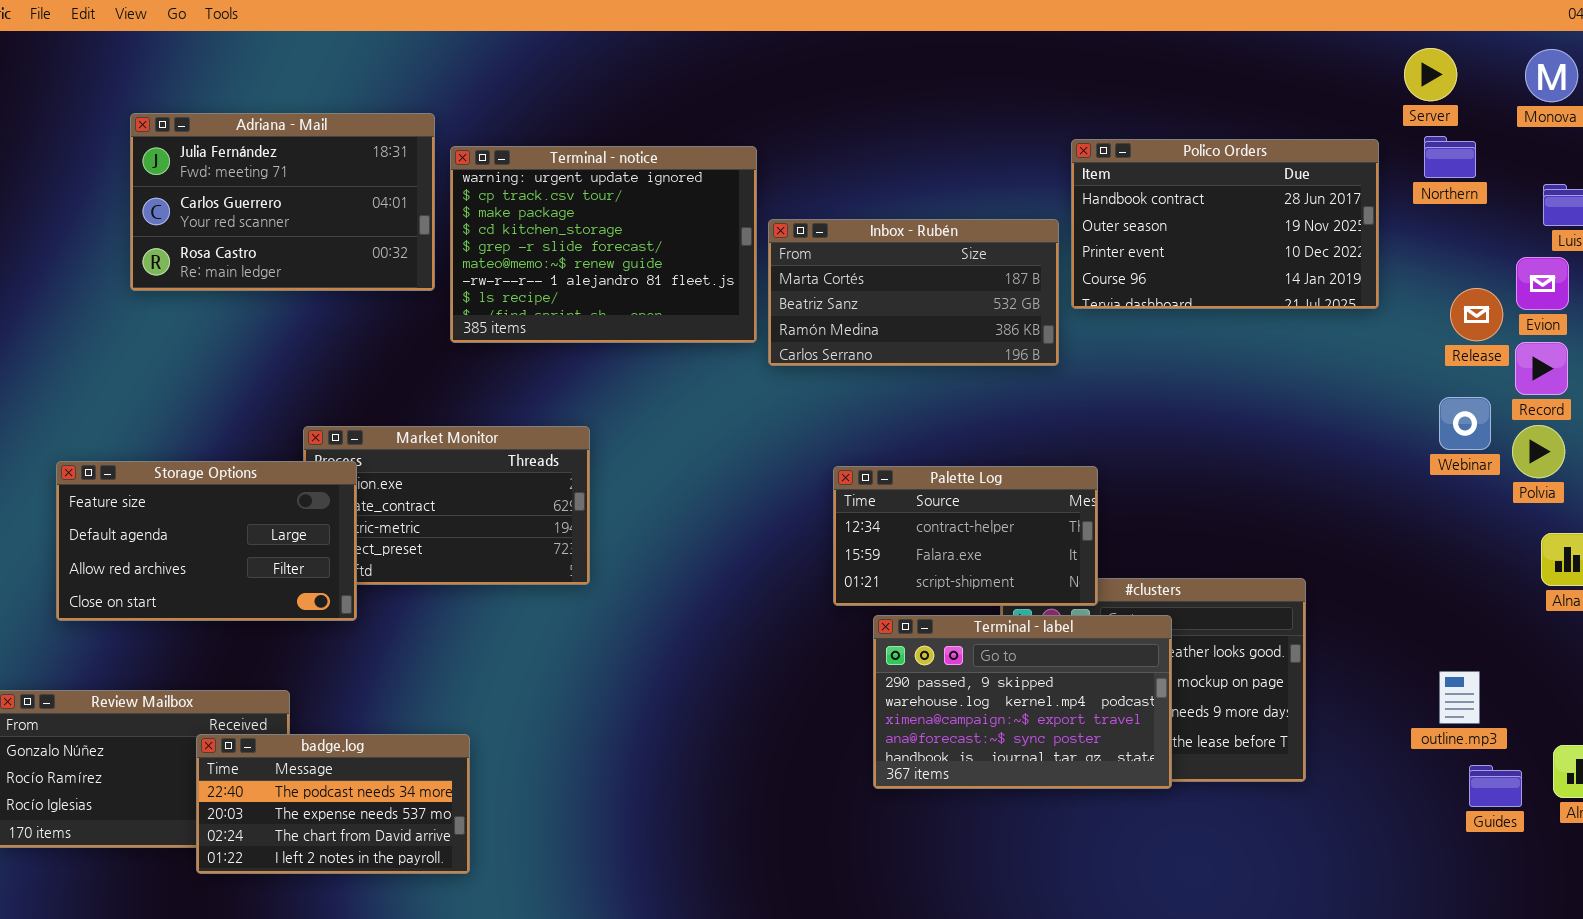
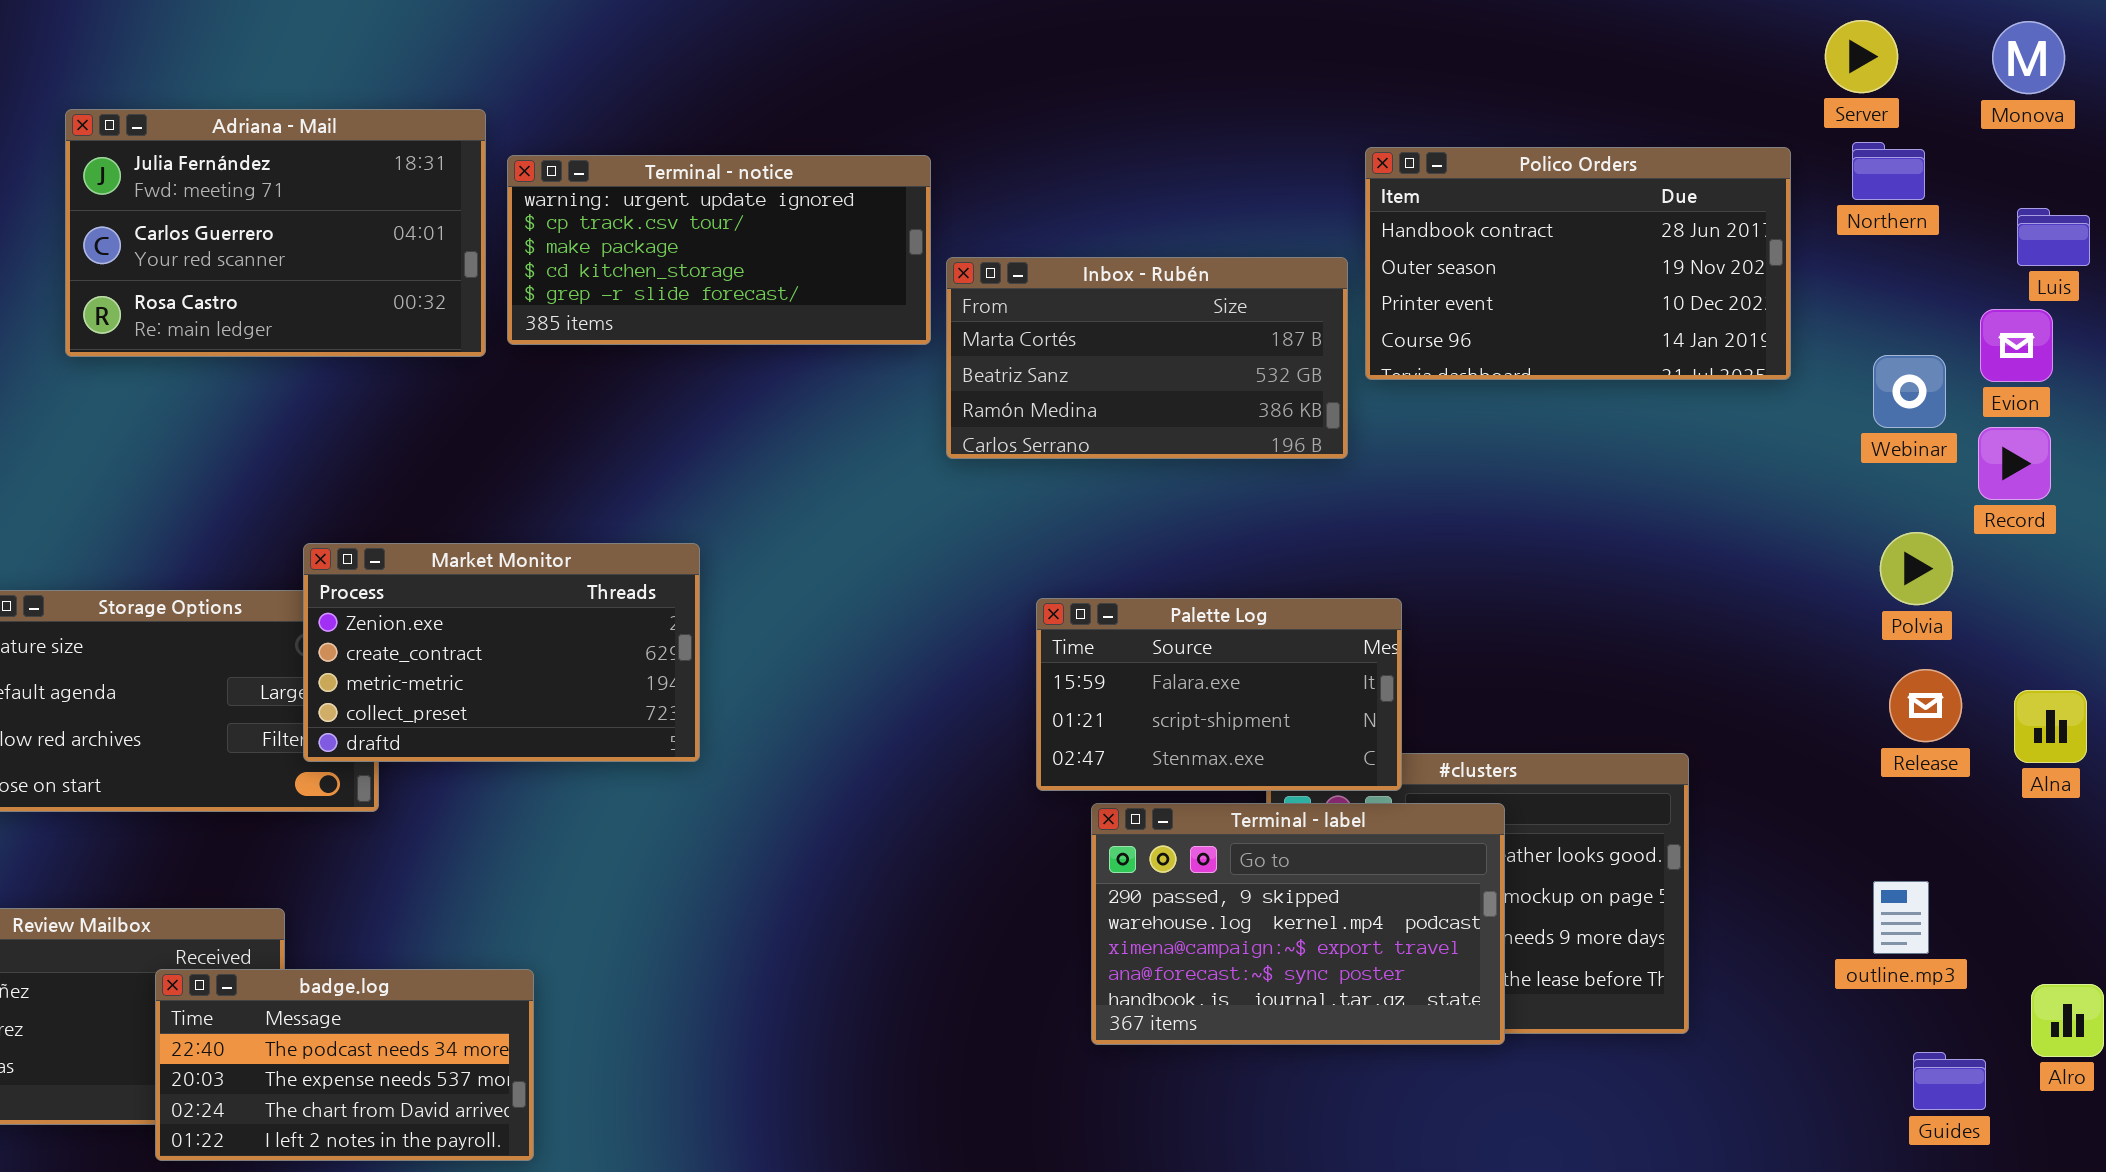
Terminal - notice: [450,146,757,343] -> [507,155,931,345], resized
Release: [1450,288,1503,341] -> [1889,669,1962,742], moved
Webinar: [1439,397,1491,450] -> [1873,355,1946,428], moved
Polvia: [1512,425,1565,478] -> [1880,532,1953,605], moved
Market Monitor: [303,426,590,585] -> [303,543,700,762], raised
Palette Log: [833,466,1098,606] -> [1036,598,1402,791], scrolled down 1 row
Guides: [1469,765,1522,807] -> [1913,1052,1986,1110], moved

